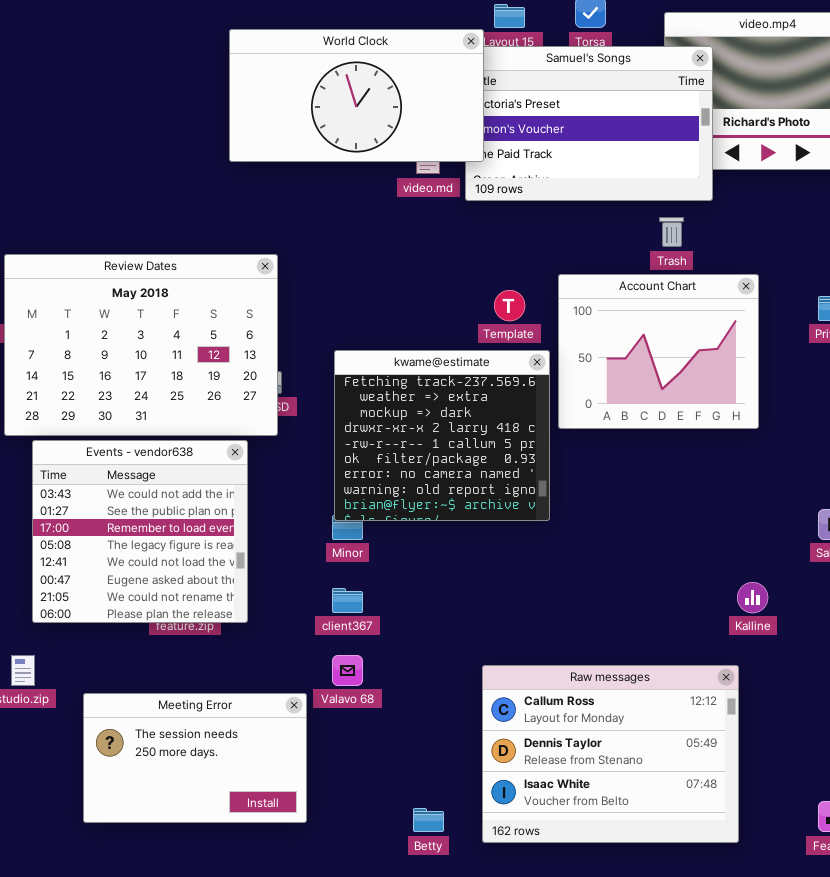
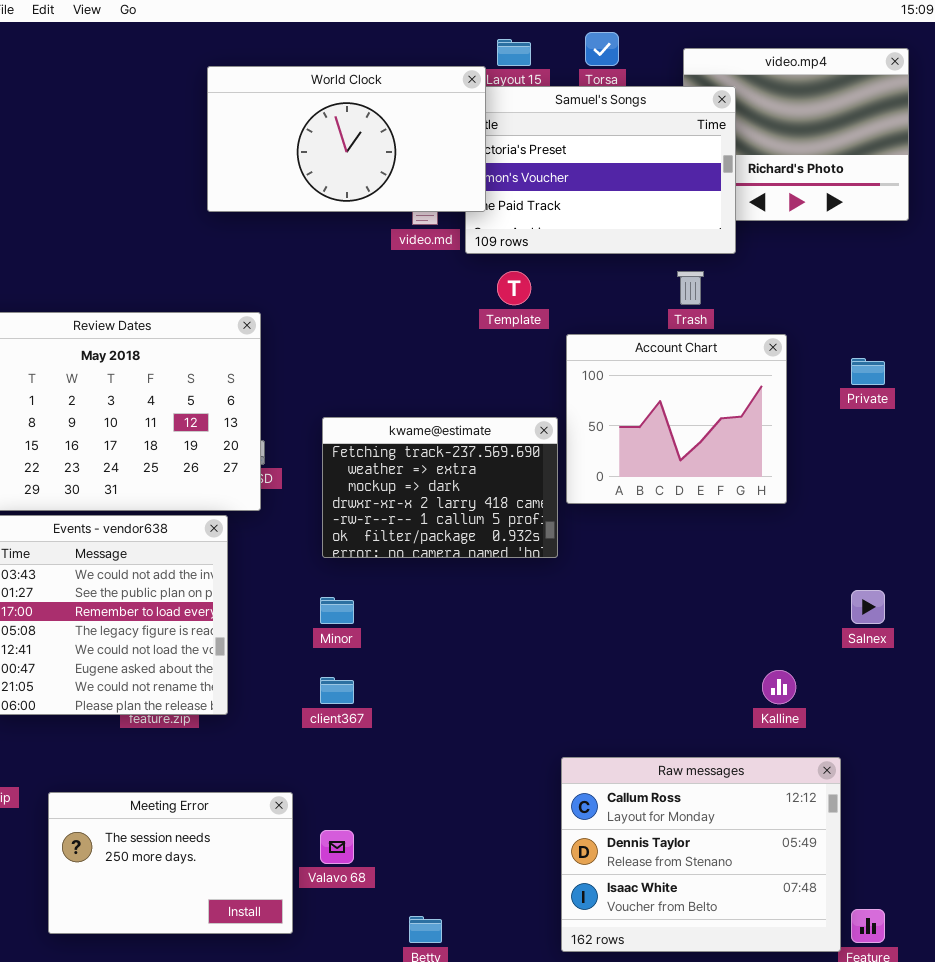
Template: [494,290,525,321] -> [497,271,531,305], moved
kwame@estimate: [334,350,550,521] -> [322,417,558,558], resized
Valavo 68: [332,655,363,686] -> [320,830,354,864], moved
Raw messages: [482,665,739,843] -> [561,757,841,952], moved

